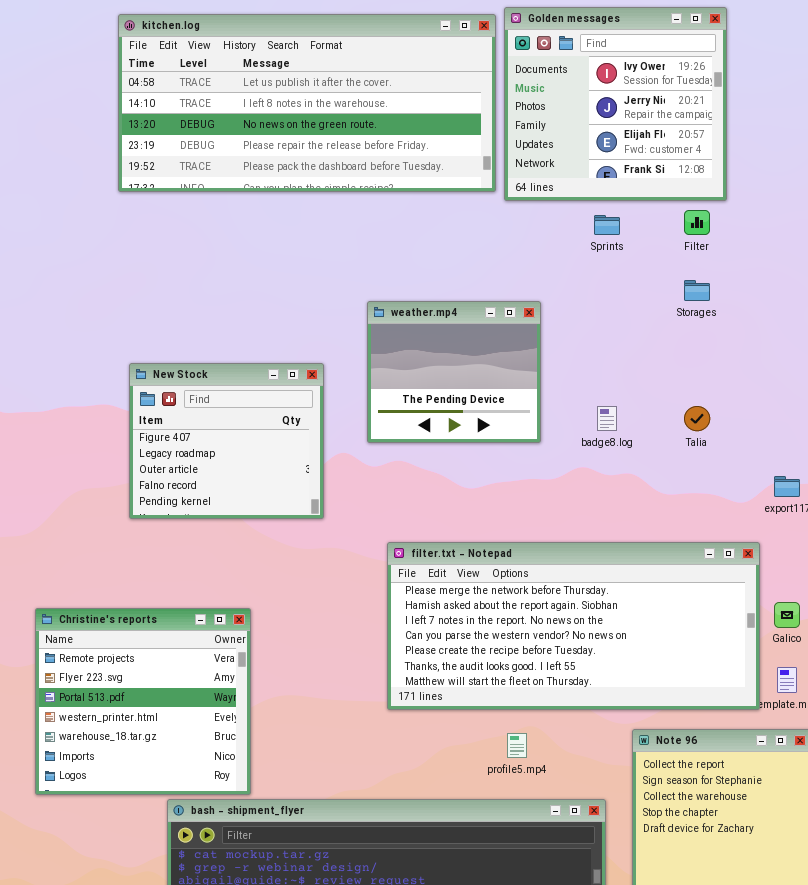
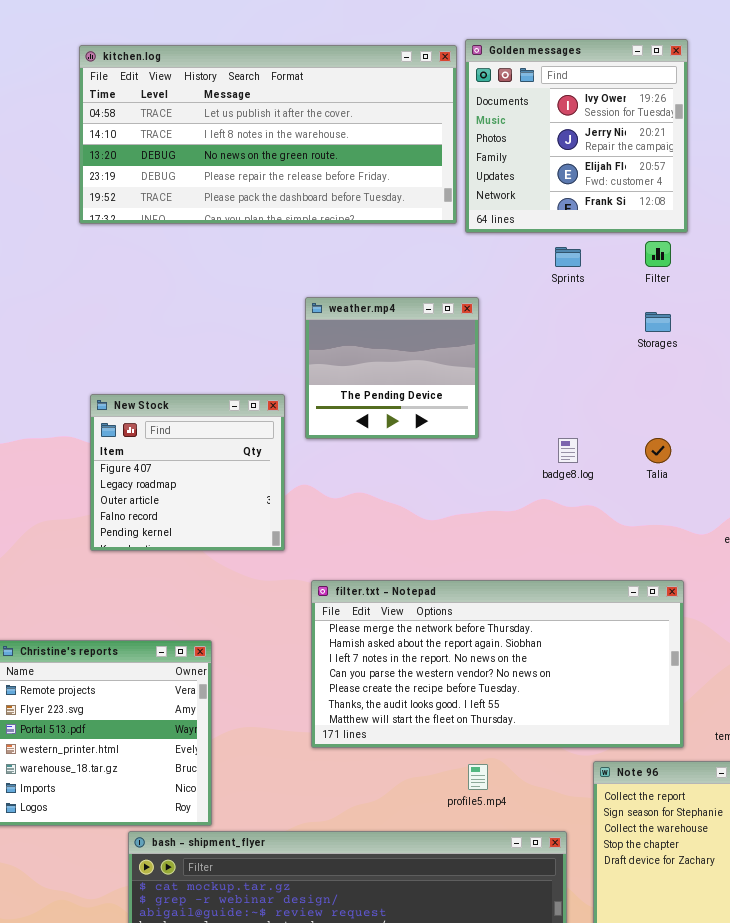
weather.mp4: [367,301,541,443] -> [305,297,479,439], moved
filter.txt - Notepad: [387,542,760,710] -> [311,580,684,748], moved

